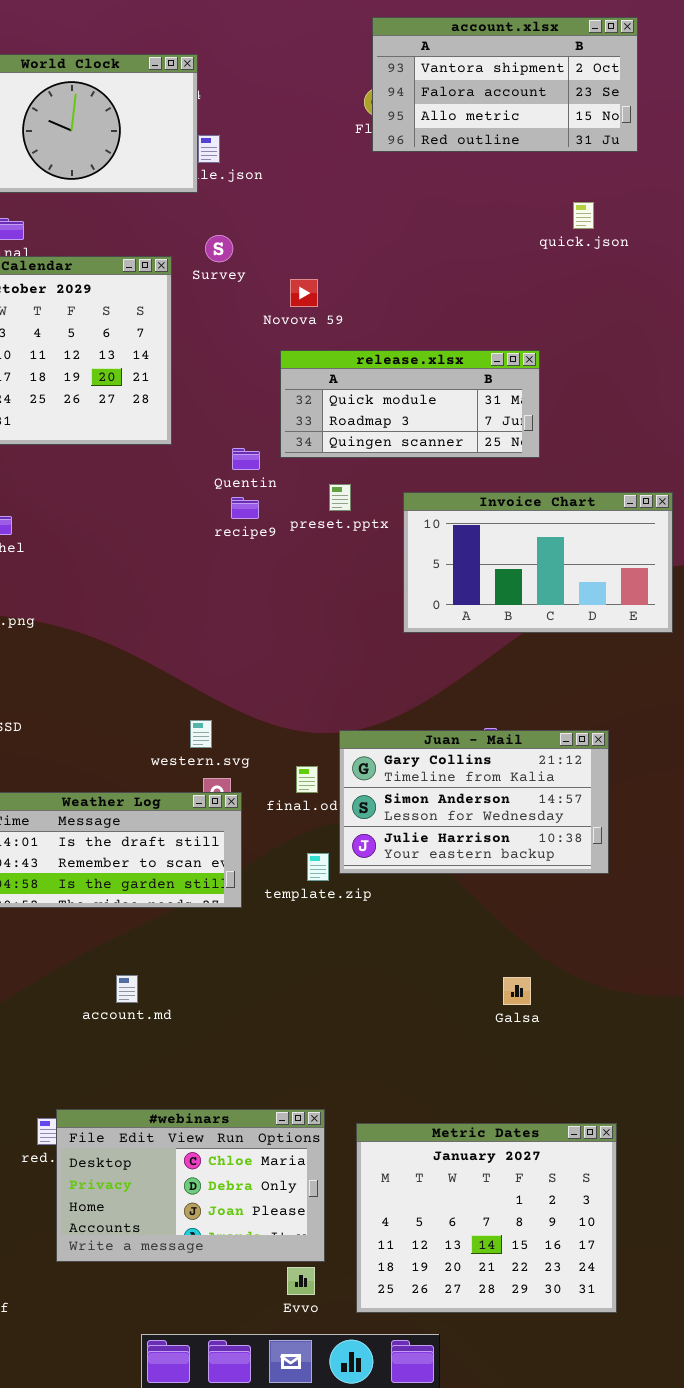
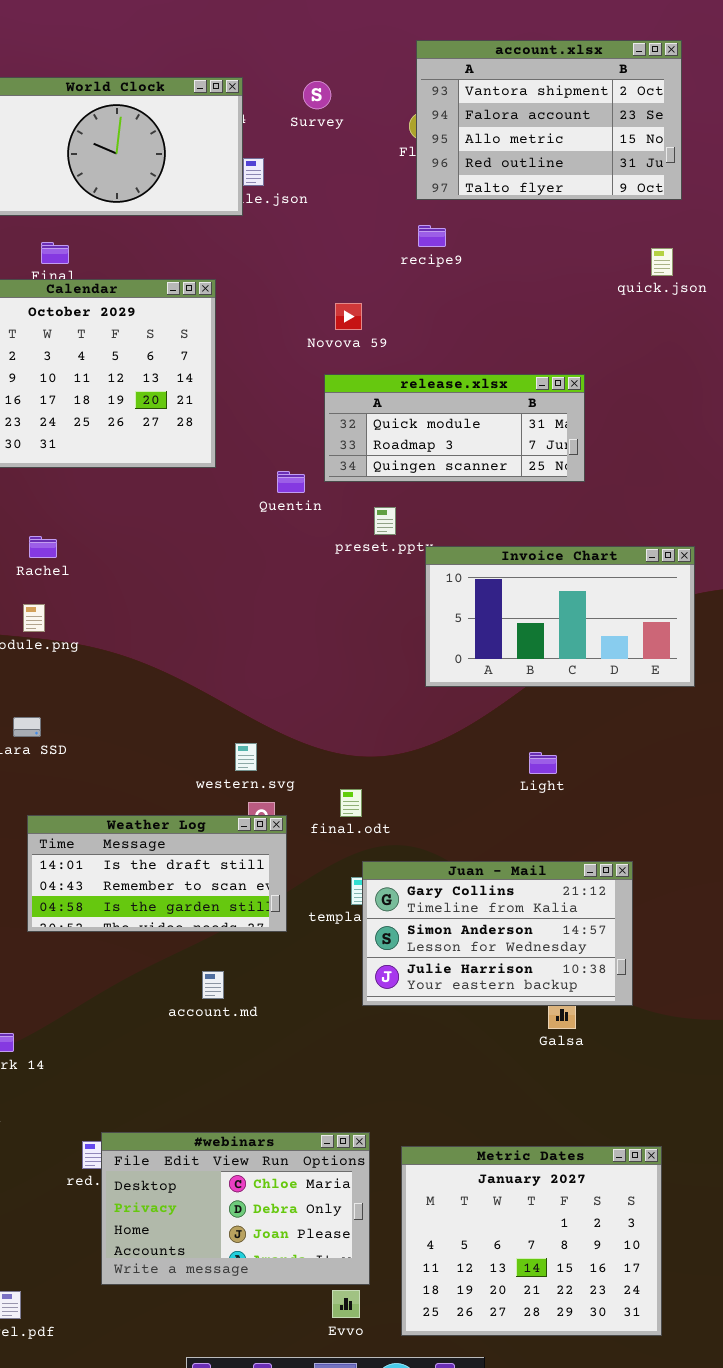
account.xlsx: [372,17,638,152] -> [416,40,682,200], resized
quick.json: [573,202,594,229] -> [651,248,673,276], moved
Survey: [205,235,233,262] -> [303,81,331,109], moved
Invoice Chart: [403,492,673,633] -> [425,546,695,687], moved
recipe9: [231,497,259,519] -> [418,225,446,247], moved
Juan - Mail: [339,730,609,874] -> [362,861,633,1006], moved
account.md: [116,975,138,1003] -> [202,971,224,999], moved

